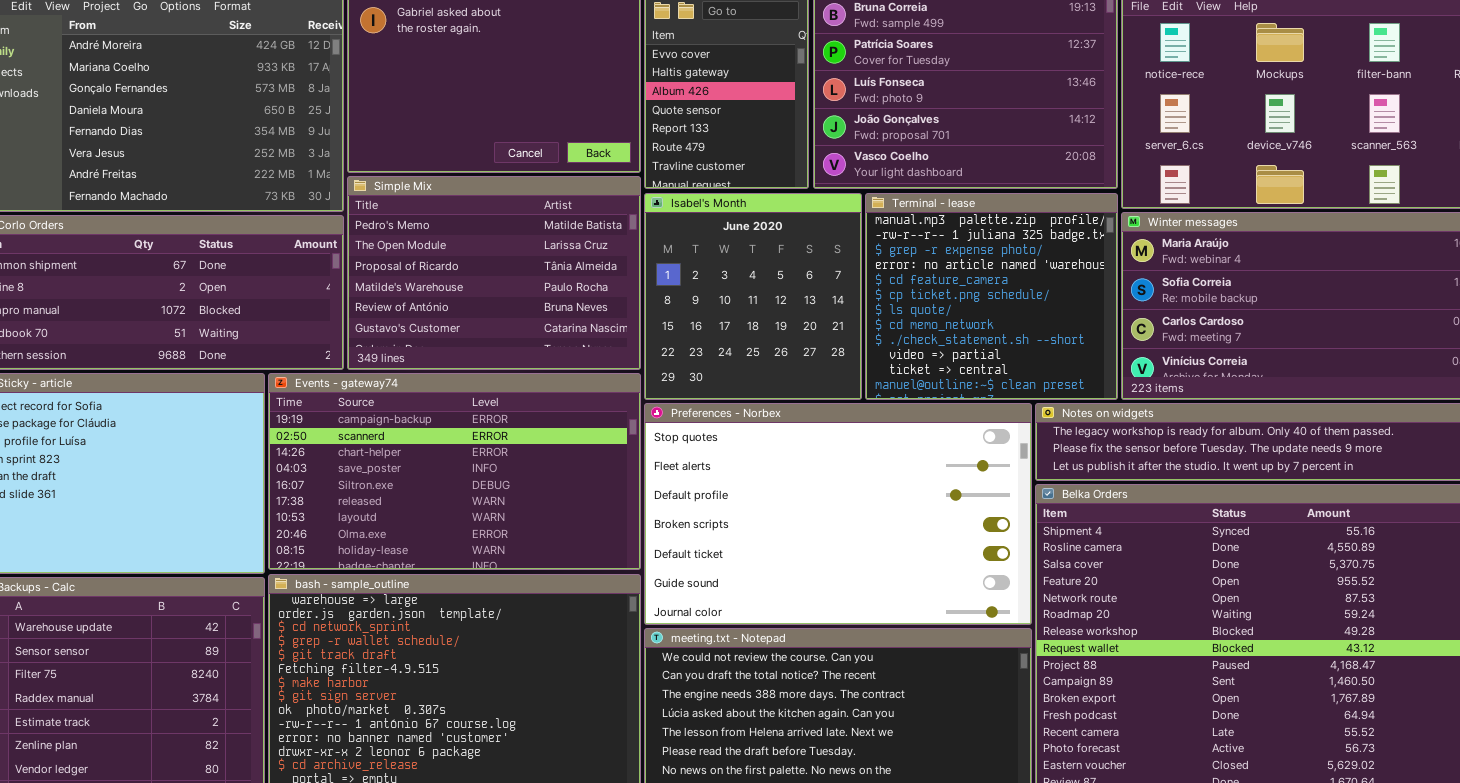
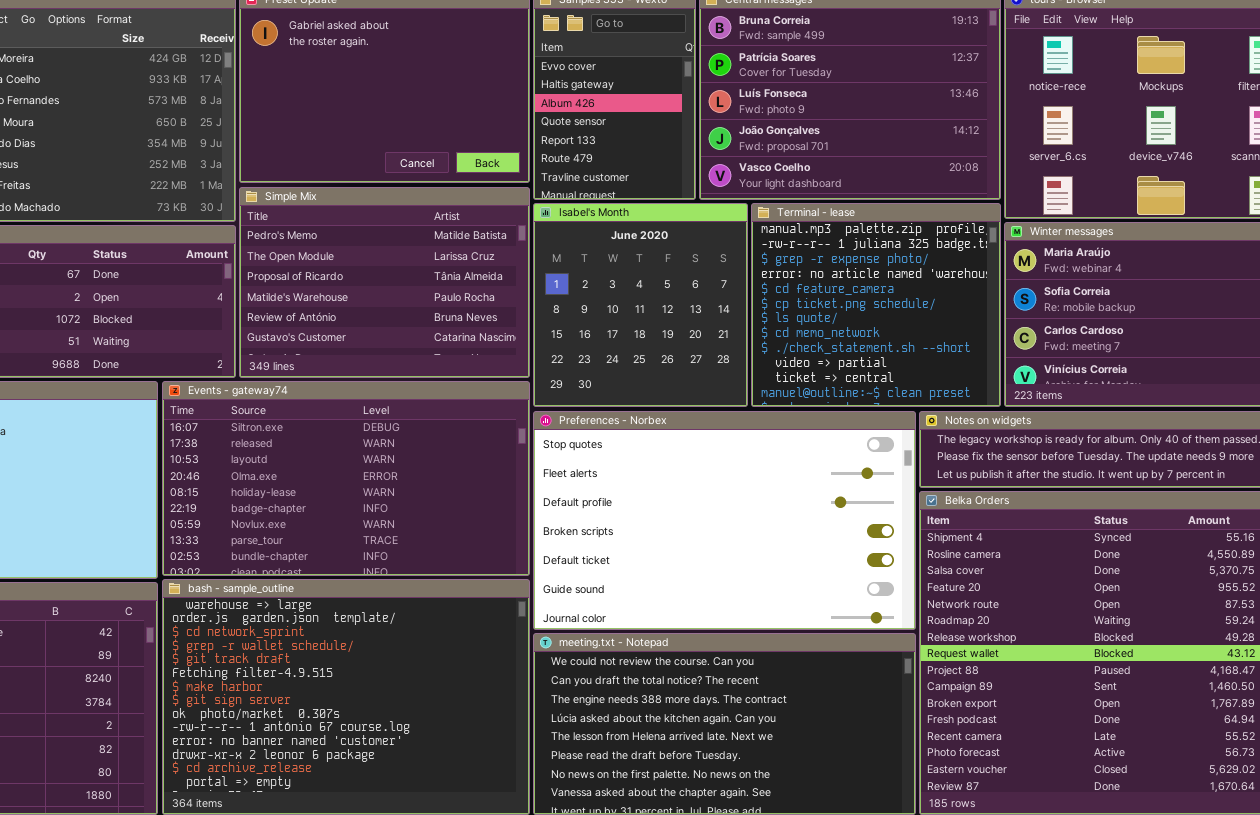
Events - gateway74: [268,373,641,570] -> [162,381,530,576], scrolled down 4 rows

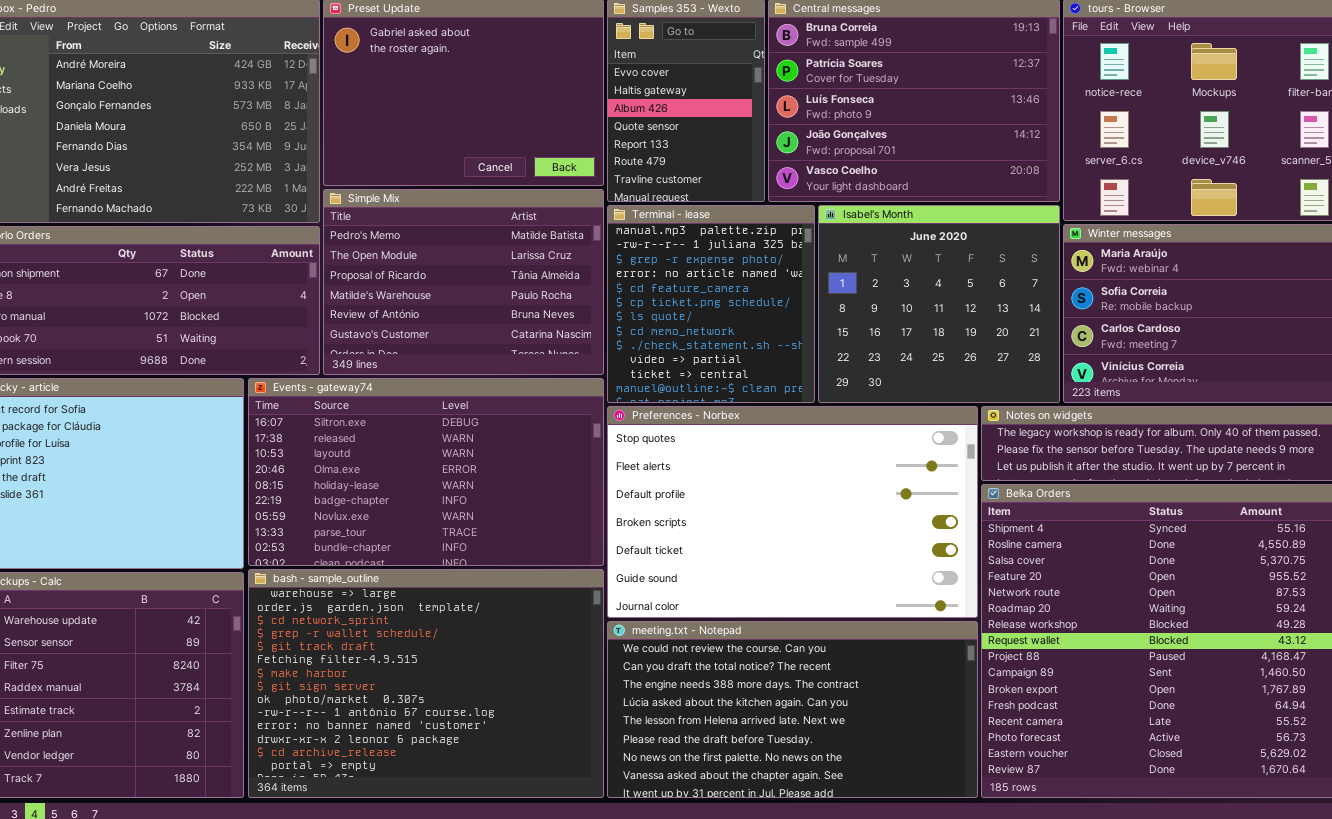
Isabel's Month: [533,203,748,407] -> [818,205,1060,403], moved, resized
Terminal - lease: [751,203,1001,407] -> [607,205,815,403], moved, resized

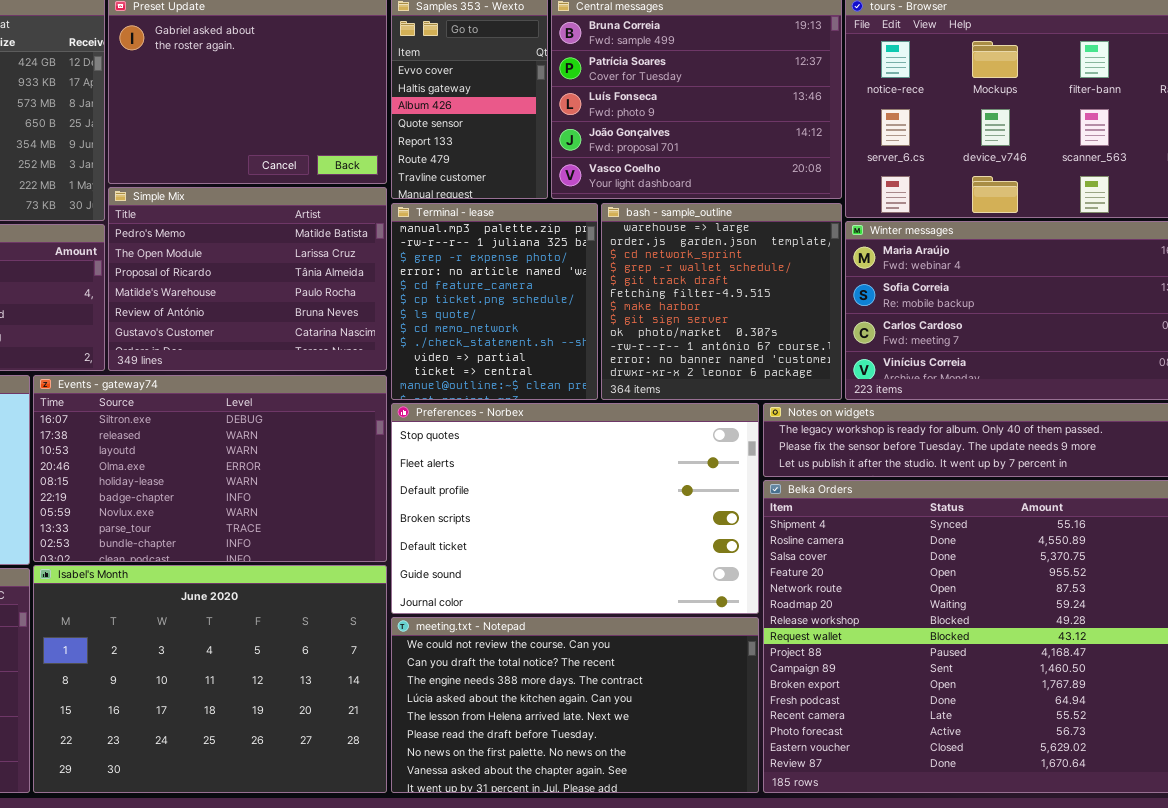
Isabel's Month: [818,205,1060,403] -> [33,565,387,793], moved, resized
bash - sample_outline: [248,569,604,798] -> [601,203,842,400], moved, resized

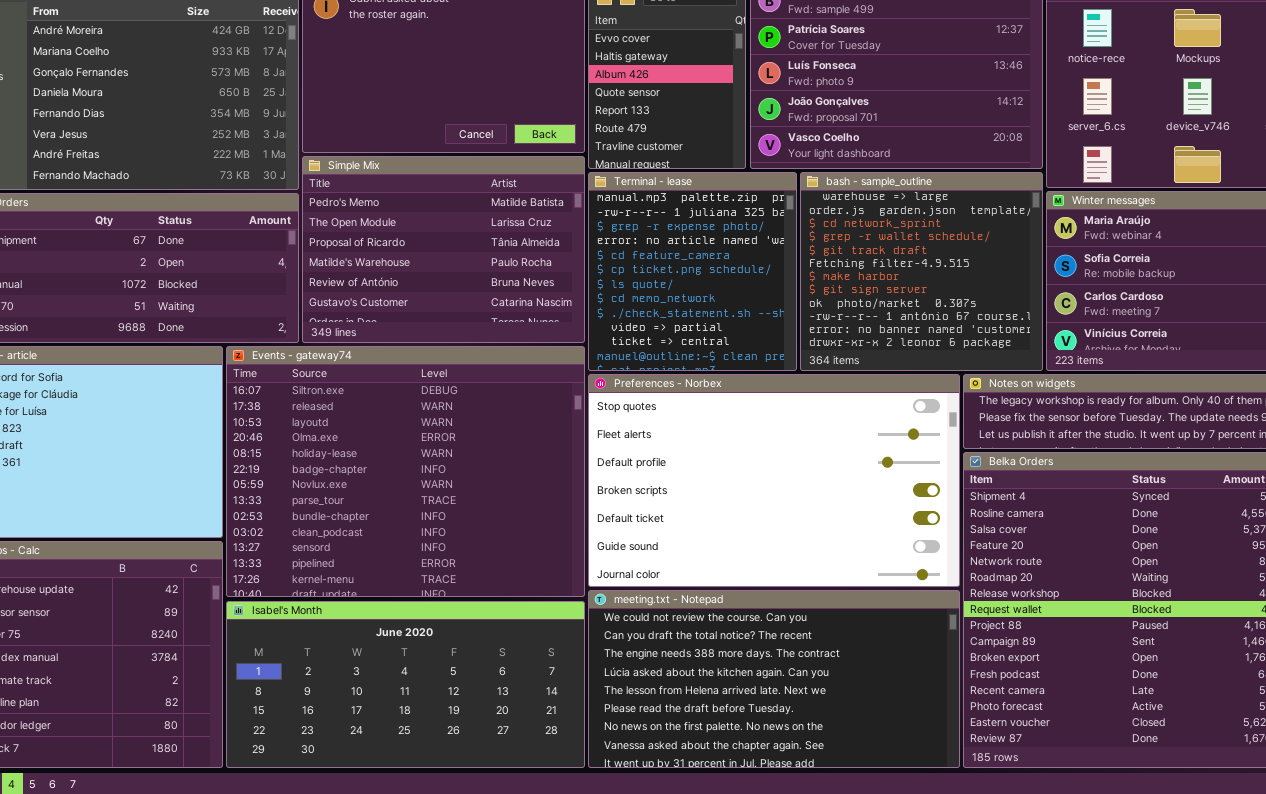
Events - gateway74: [33,375,387,562] -> [226,346,585,597], resized
Isabel's Month: [33,565,387,793] -> [226,601,585,768], resized

